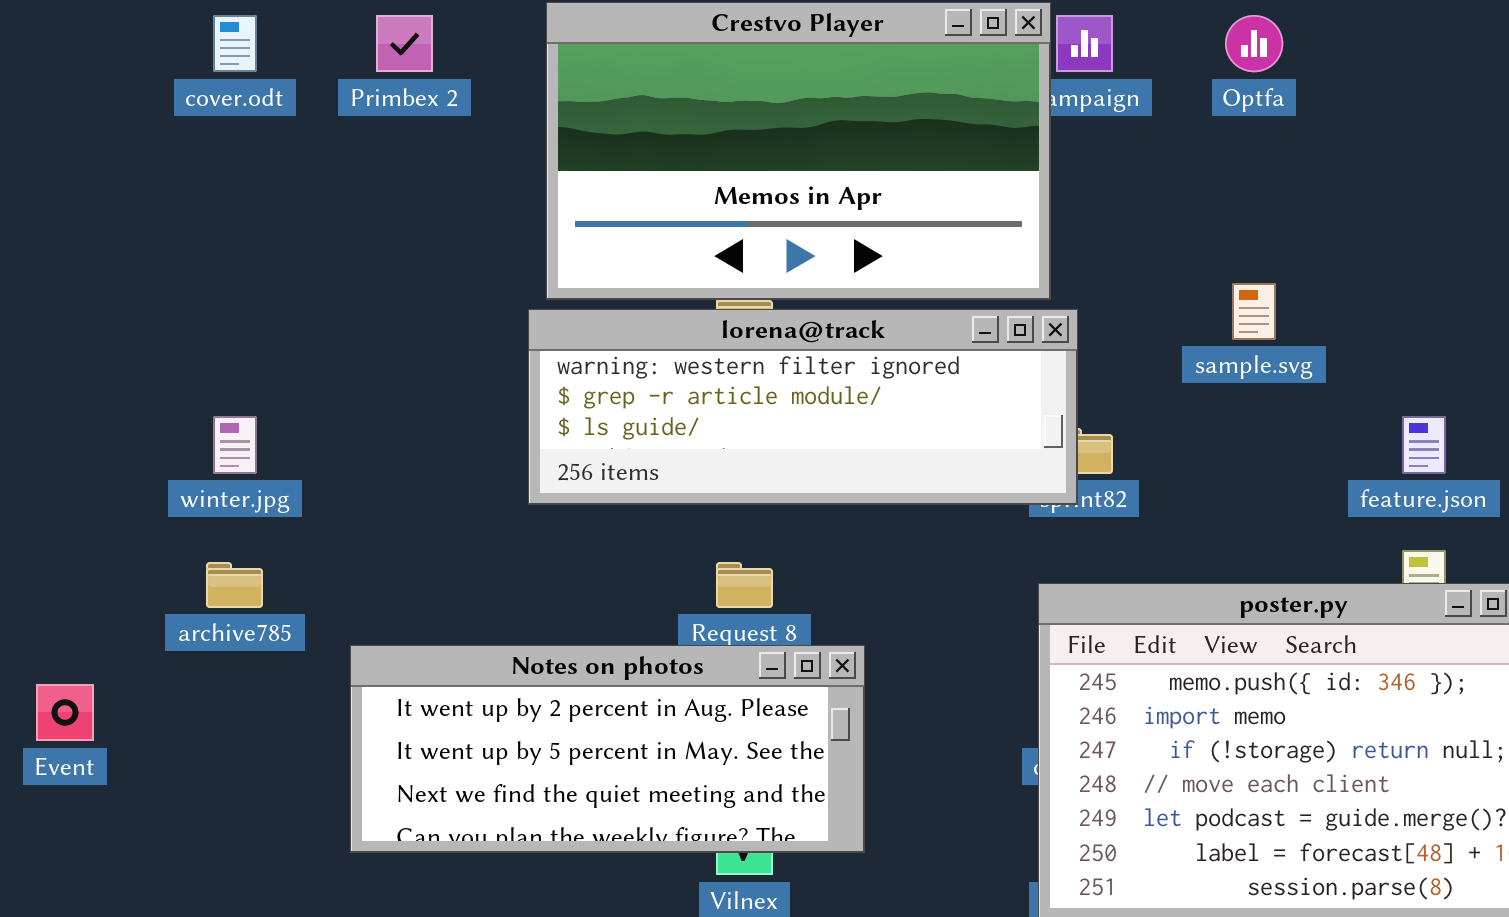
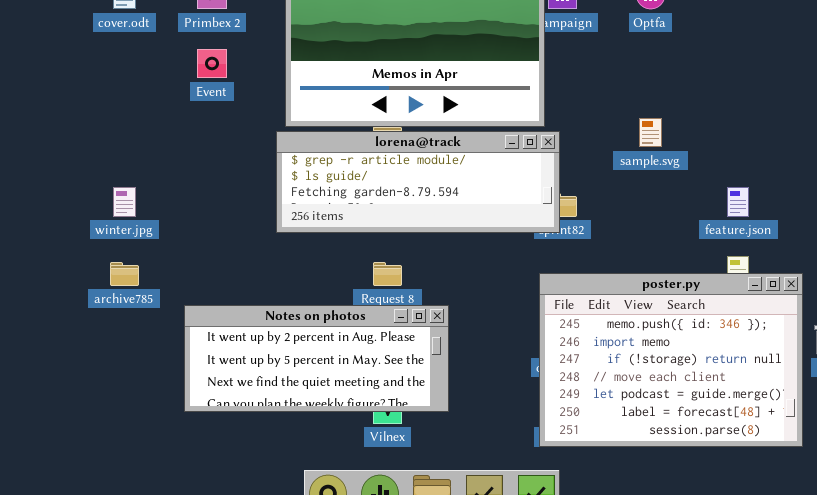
lorena@track: [528,309,1078,505] -> [276,131,560,233], scrolled down 1 row
Event: [36,684,94,741] -> [197,49,227,78], moved

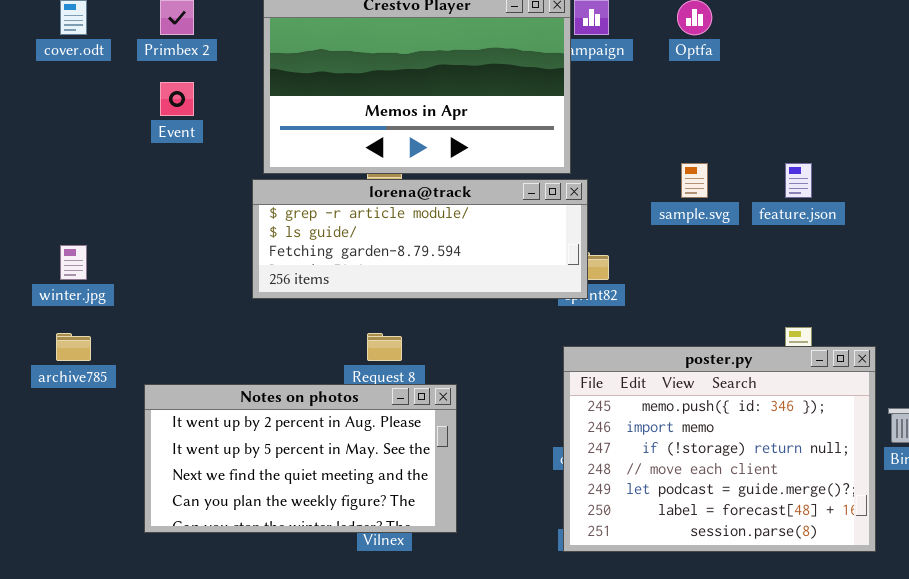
feature.json: [727,187,749,217] -> [785,163,812,198], moved
Notes on photos: [184,305,449,412] -> [144,384,457,533], resized

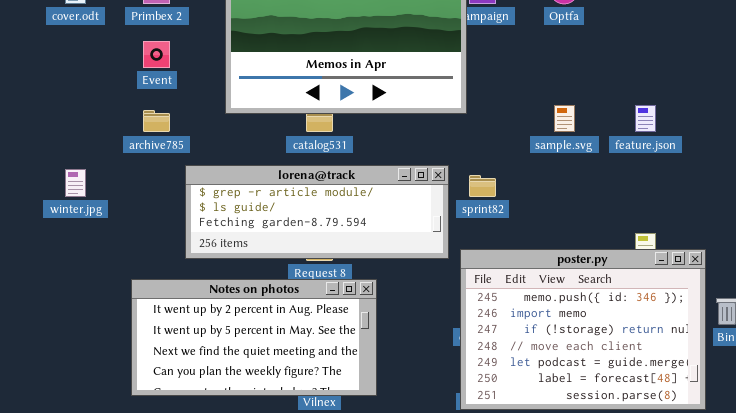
lorena@track: [252,179,588,299] -> [185,165,449,259], moved
archive785: [56,333,91,361] -> [143,110,170,132], moved

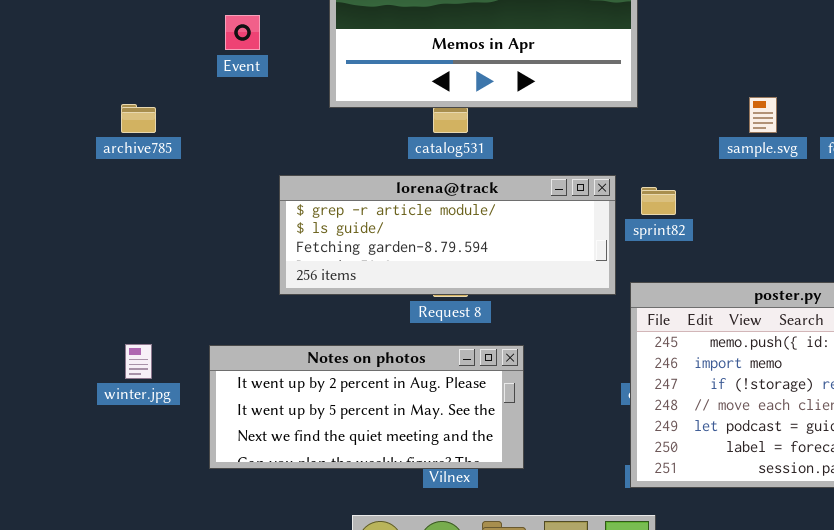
archive785: [143,110,170,132] -> [121,104,156,133], moved
winter.jpg: [65,169,86,197] -> [125,344,152,379], moved
Notes on photos: [131,279,377,396] -> [209,345,524,469], resized

